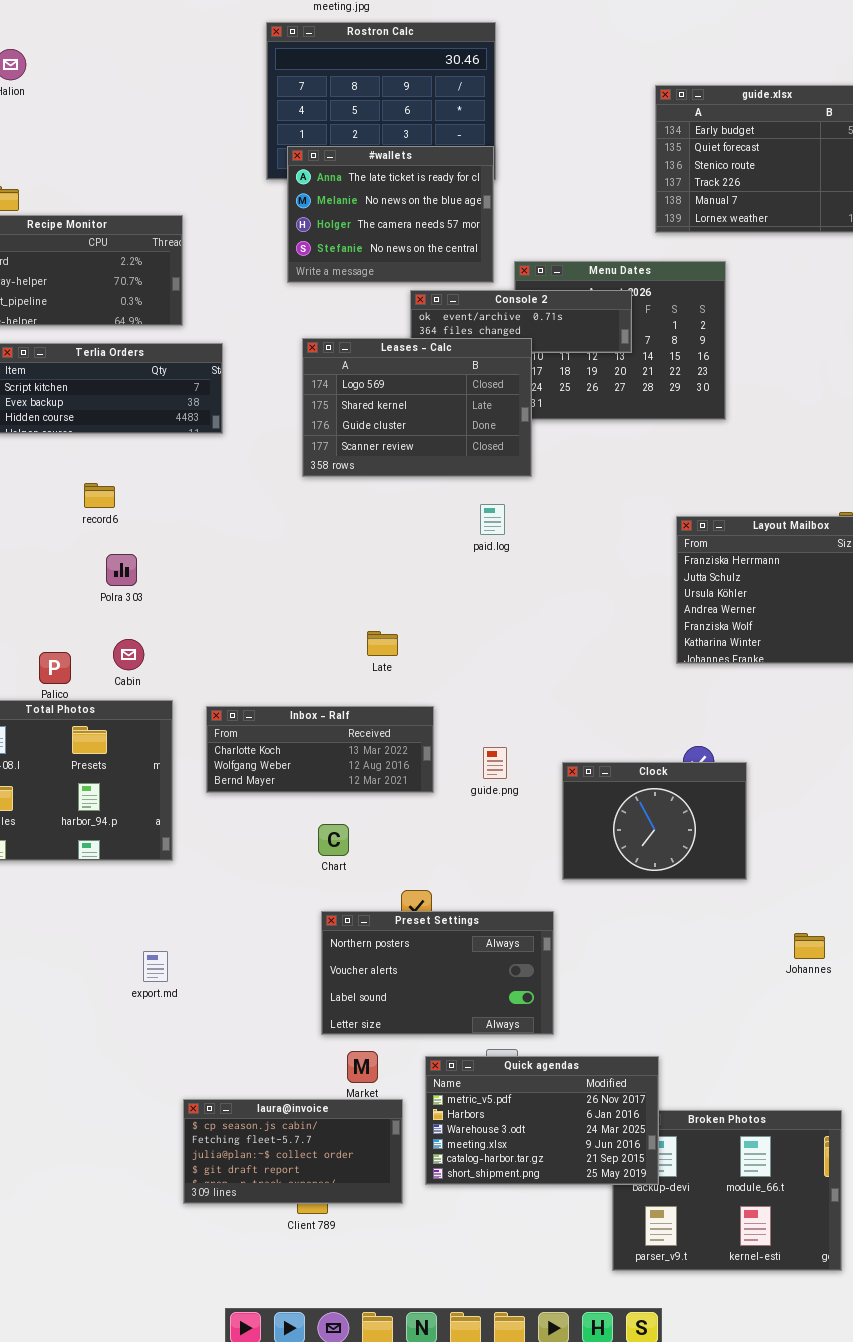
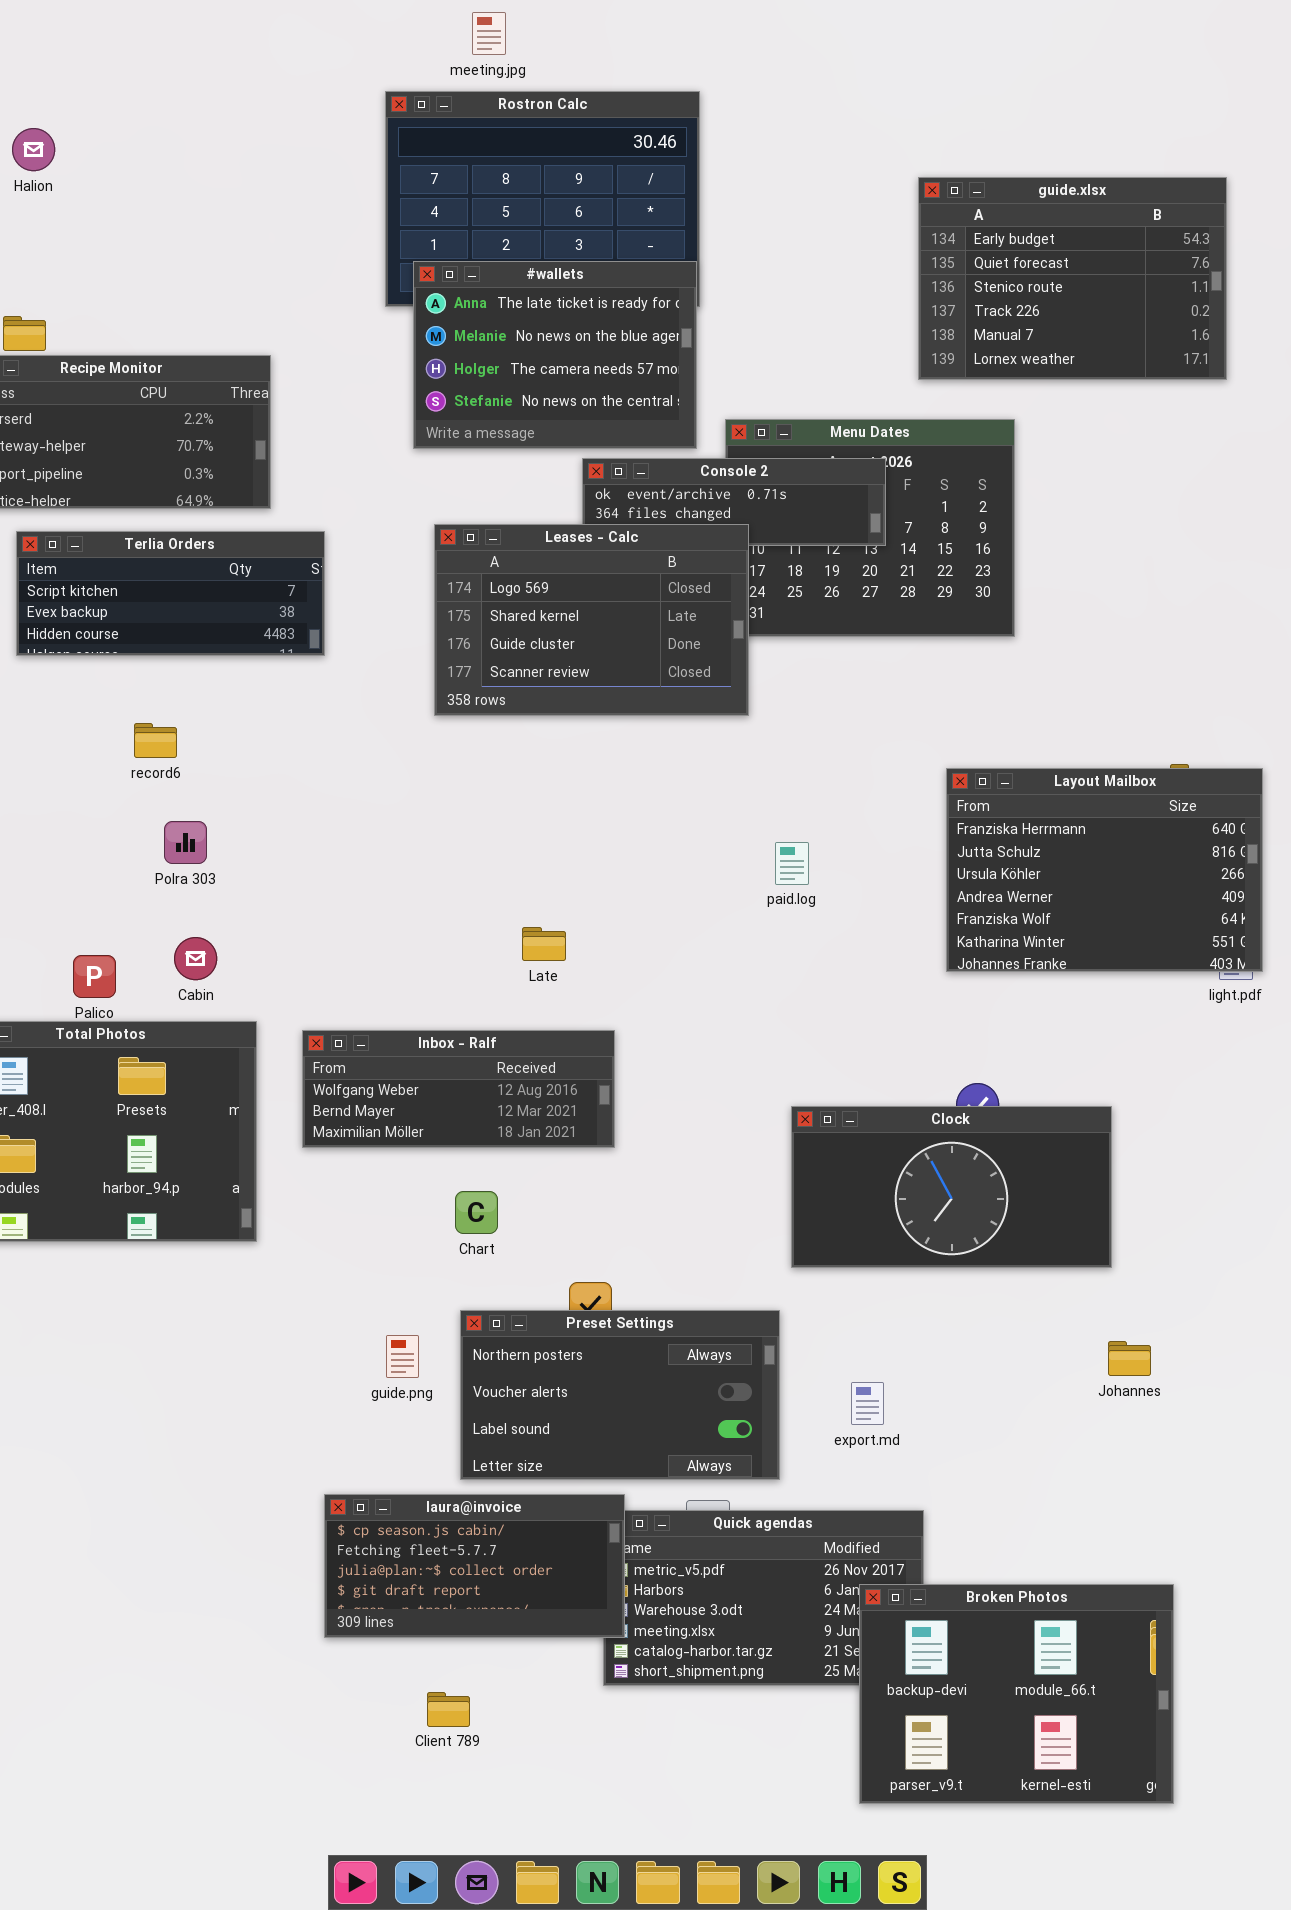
paid.log: [480,504,505,535] -> [775,842,809,885], moved
Inbox - Ralf: [206,706,434,793] -> [302,1030,615,1148], scrolled down 1 row
guide.png: [483,747,507,779] -> [386,1335,419,1378], moved
Clock: [562,762,747,880] -> [791,1106,1112,1268], resized
export.md: [143,951,168,982] -> [851,1382,884,1425], moved
laura@invoice: [183,1099,403,1204] -> [324,1494,625,1638], moved
Broken Photos: [612,1110,842,1271] -> [859,1584,1174,1804], raised

